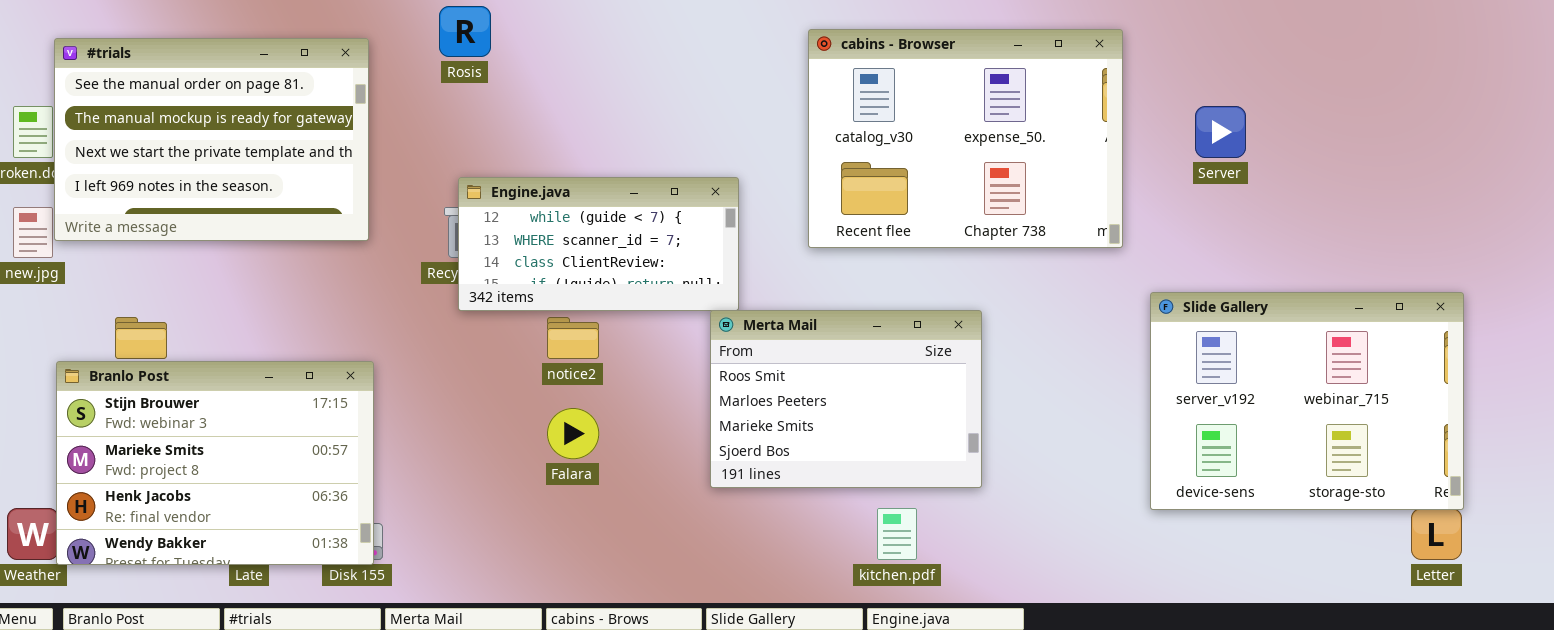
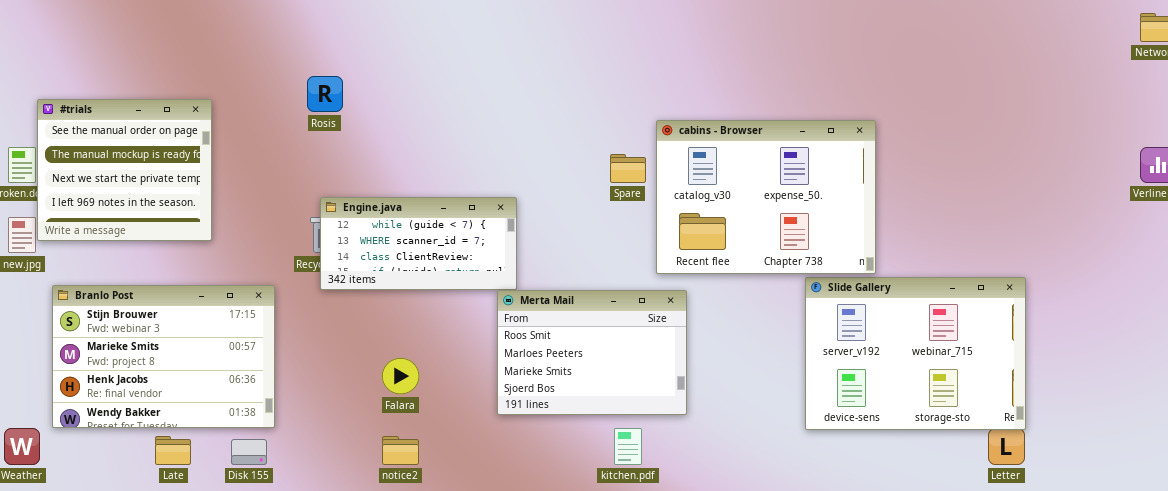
cabins - Browser: [808,29,1123,248] -> [656,120,876,274], moved
#trials: [54,38,369,241] -> [37,99,212,241], resized
notice2: [547,317,599,359] -> [382,436,419,465], moved
Branlo Post: [56,361,374,565] -> [52,285,275,428], moved

